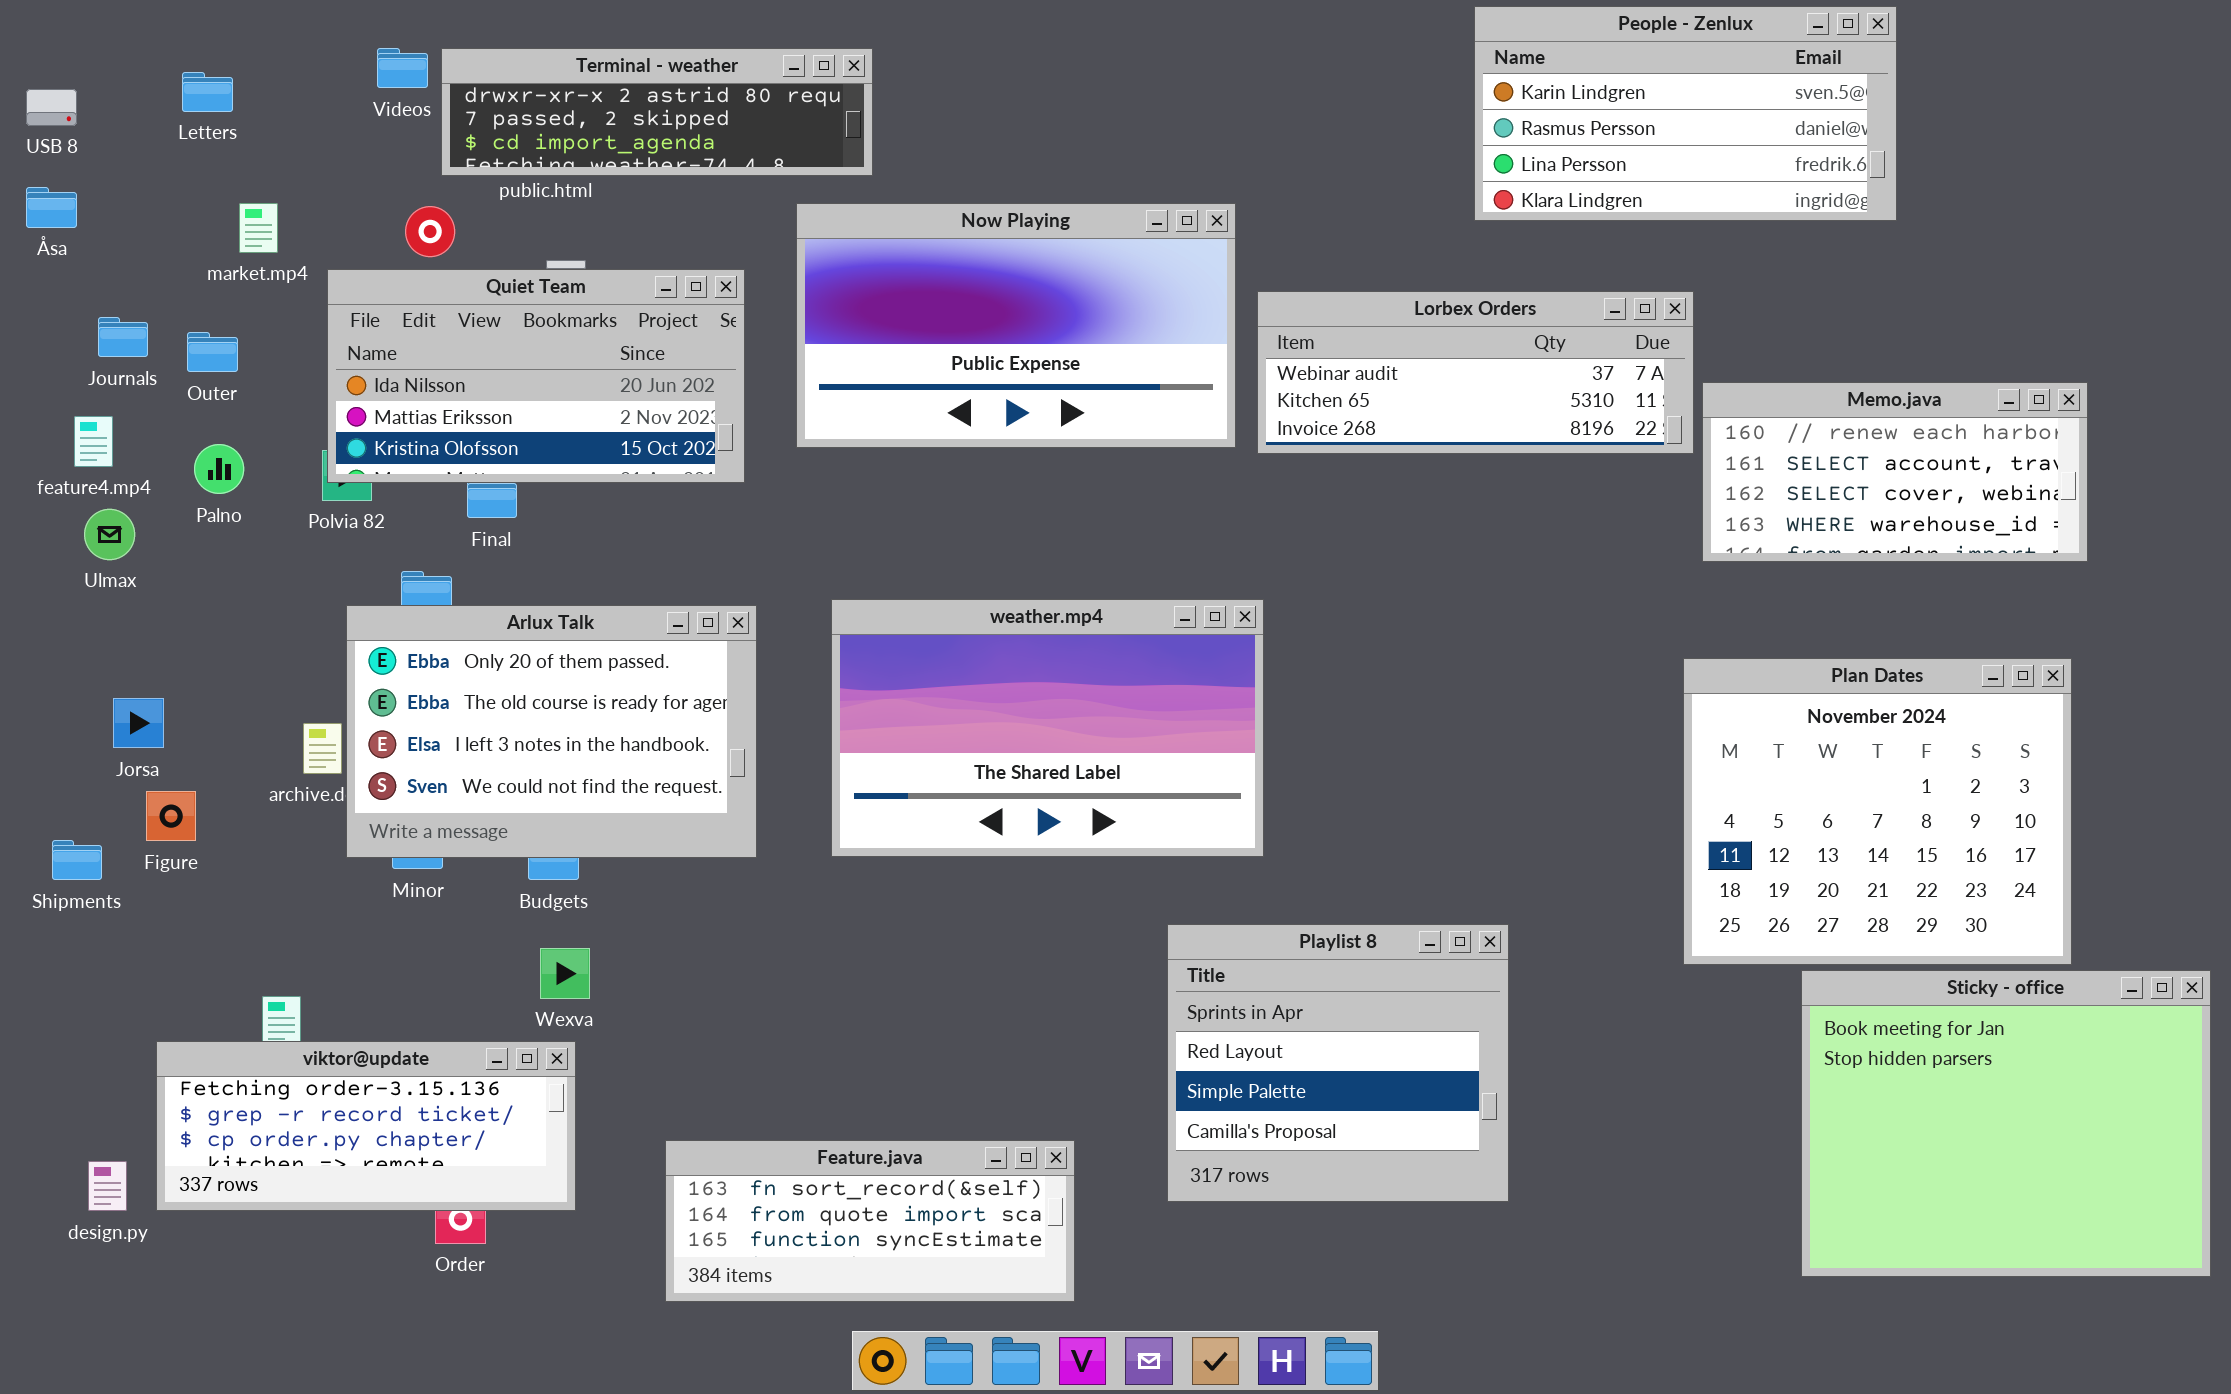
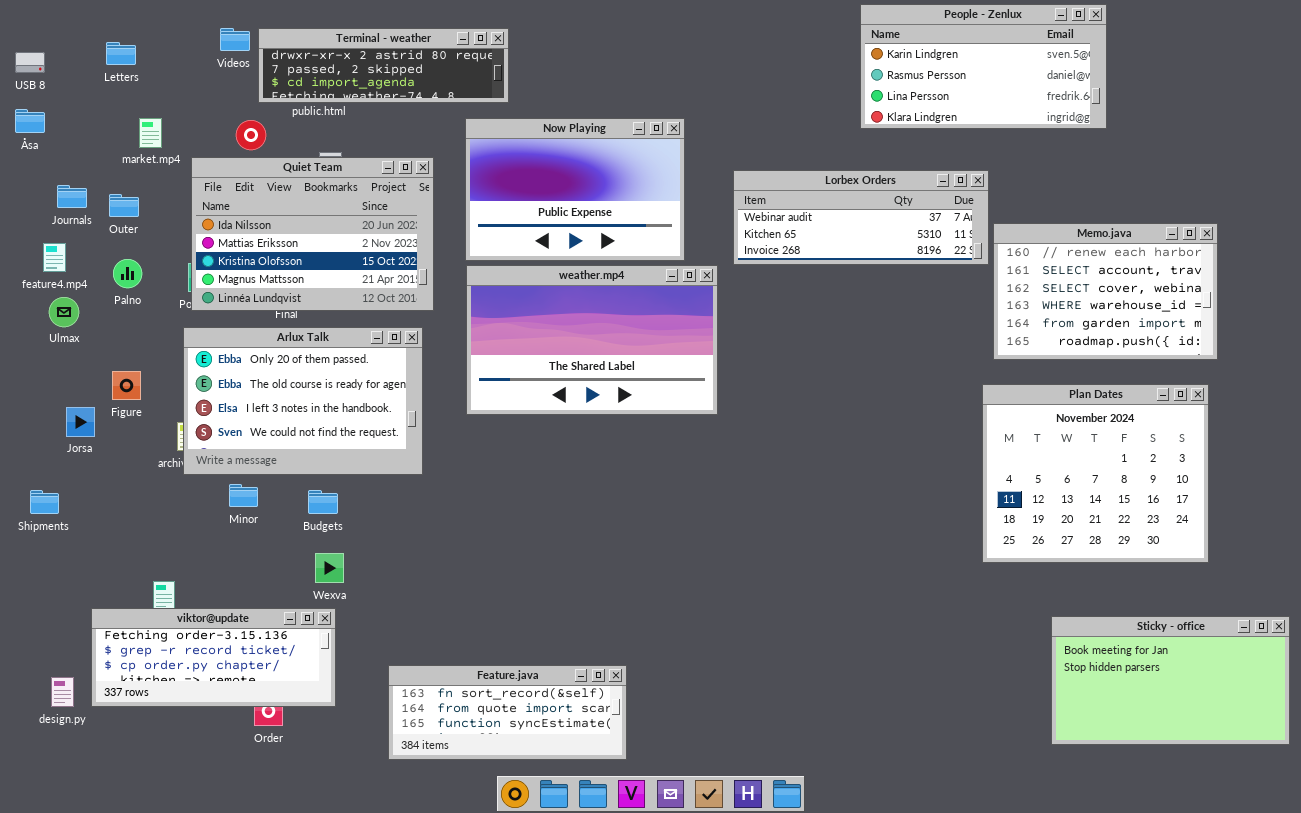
Now Playing: [796,203,1236,448] -> [465,118,685,261], resized
Quiet Team: [327,269,745,483] -> [191,157,434,311], resized
Memo.java: [1702,382,2088,562] -> [993,223,1218,360], resized
weather.mp4: [831,599,1264,857] -> [466,265,718,415], moved
Arlux Talk: [346,605,757,858] -> [183,327,423,475], moved
Figure: [146,791,196,841] -> [112,371,141,400], moved
Playlist 8: [1167,924,1509,1202] -> none, closed
Sticky - office: [1801,970,2211,1277] -> [1051,616,1290,745], resized

